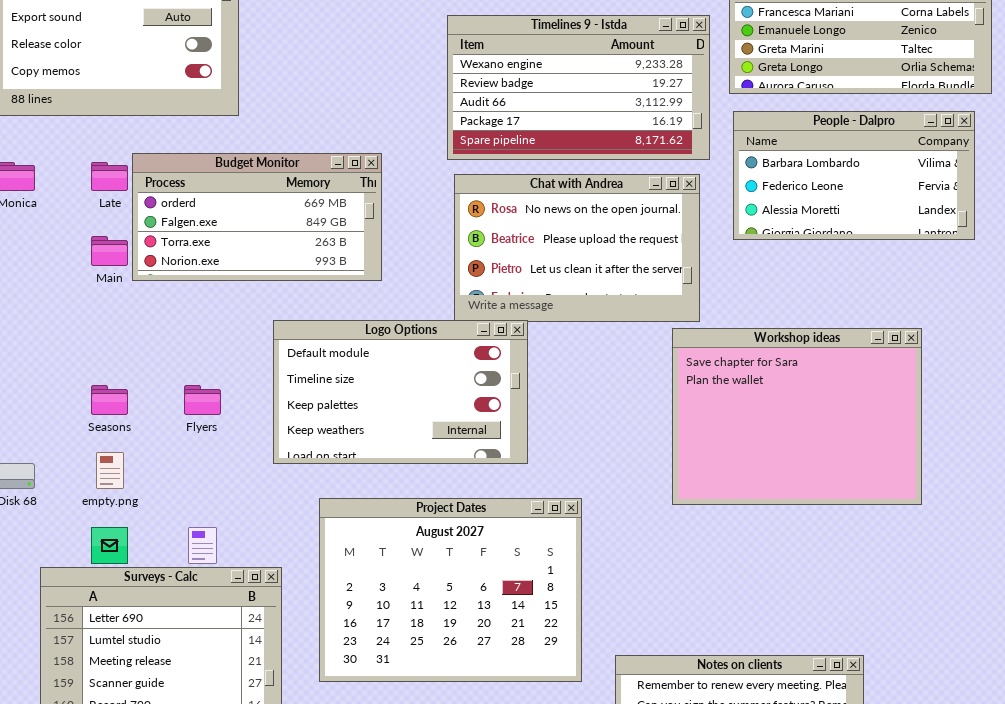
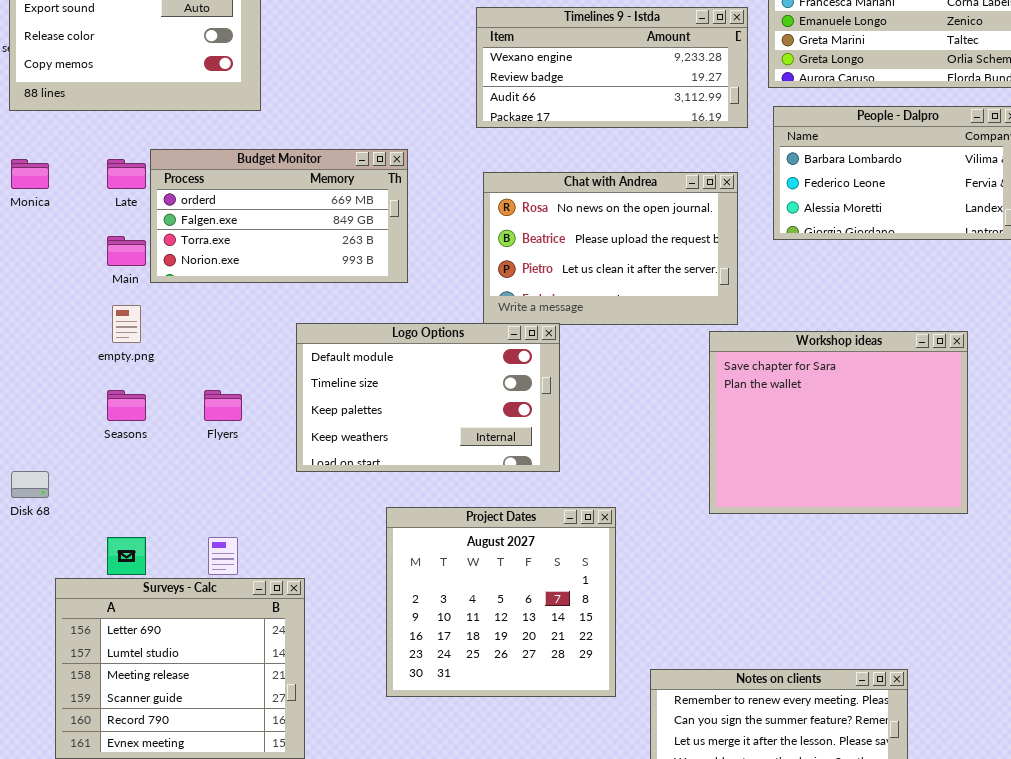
Timelines 9 - Istda: [447,15,710,160] -> [476,7,748,128], resized
empty.png: [96,452,124,489] -> [112,305,141,343], moved
Project Dates: [319,498,582,682] -> [386,507,616,697], resized

